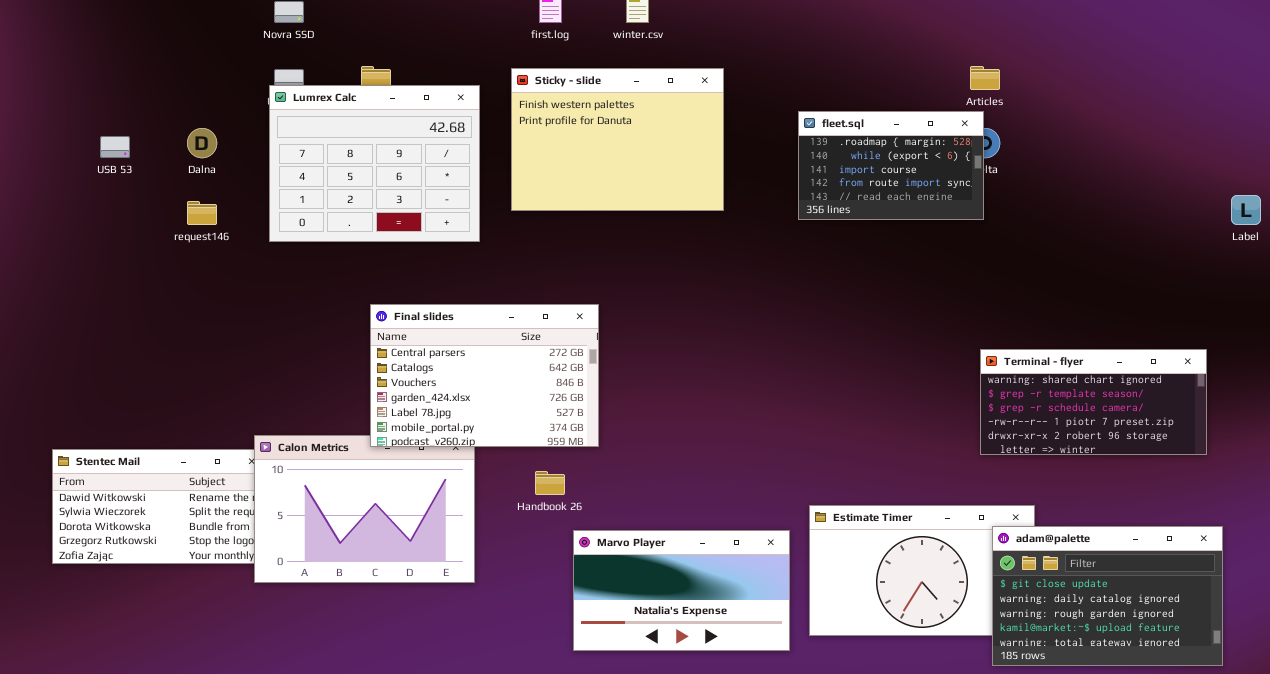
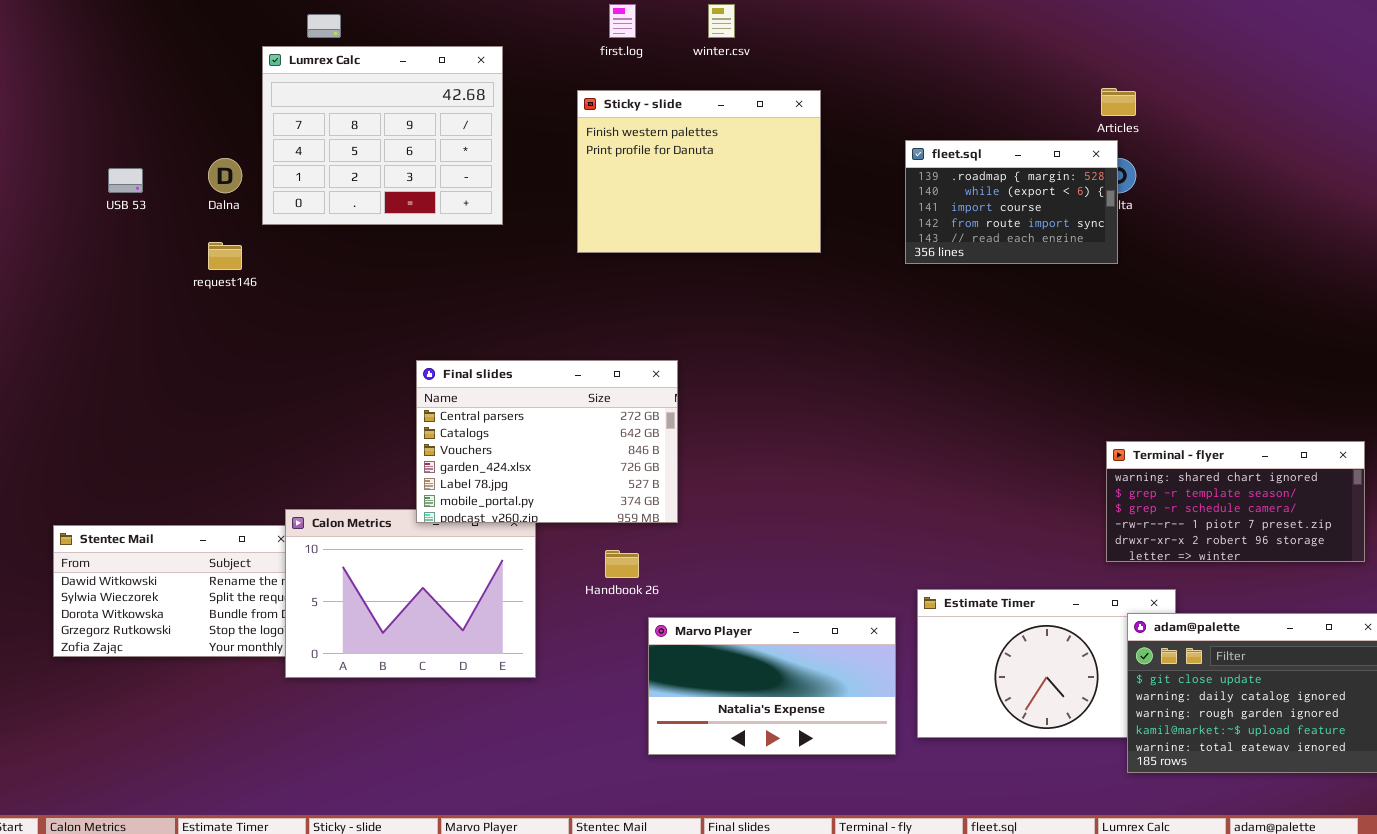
Lumrex Calc: [269,85,480,242] -> [262,46,503,225], moved
Terminal - flyer: [980,349,1207,455] -> [1106,441,1365,562], moved

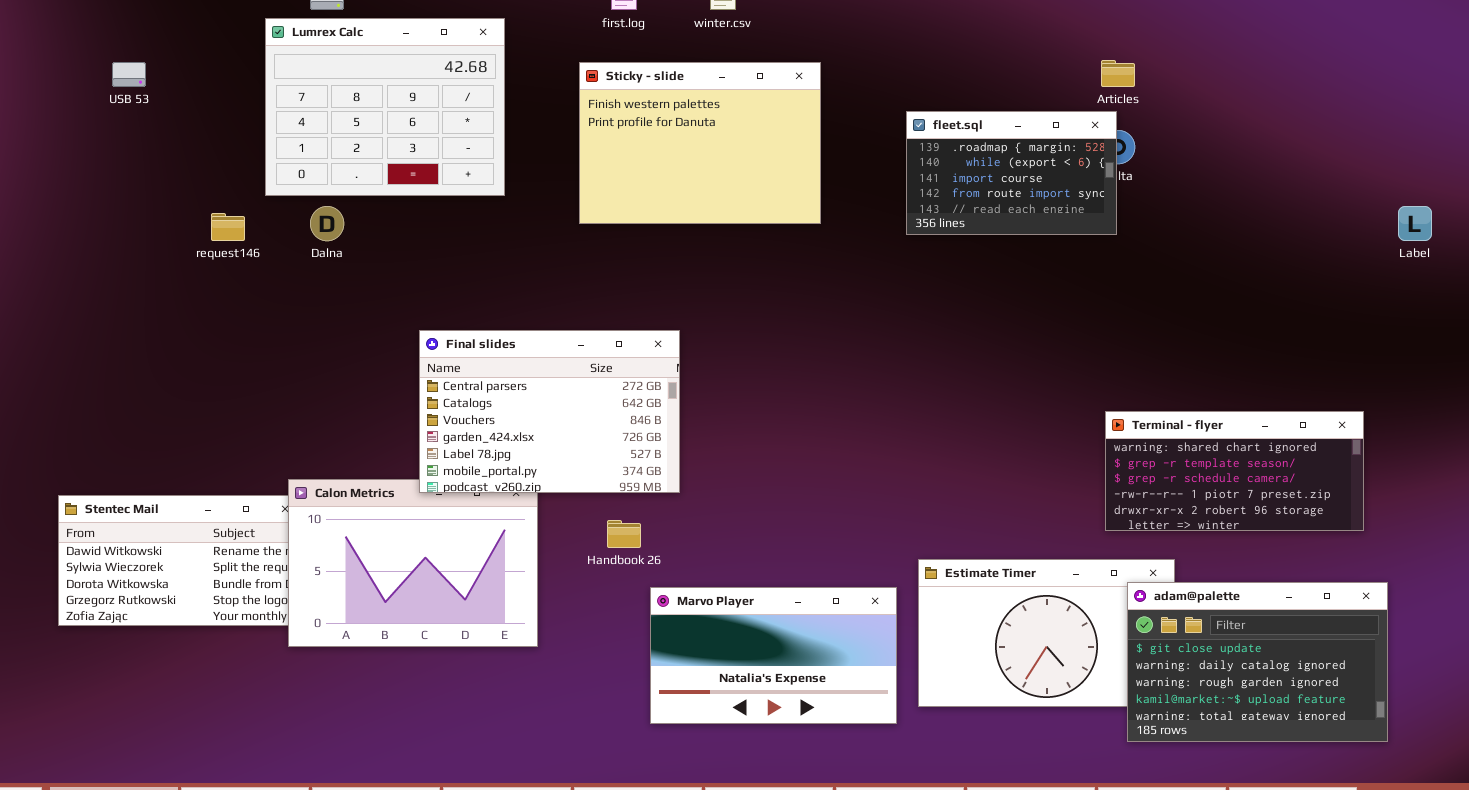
Dalna: [208,158,242,193] -> [310,206,344,241], moved
USB 53: [108,168,143,193] -> [112,62,146,87], moved

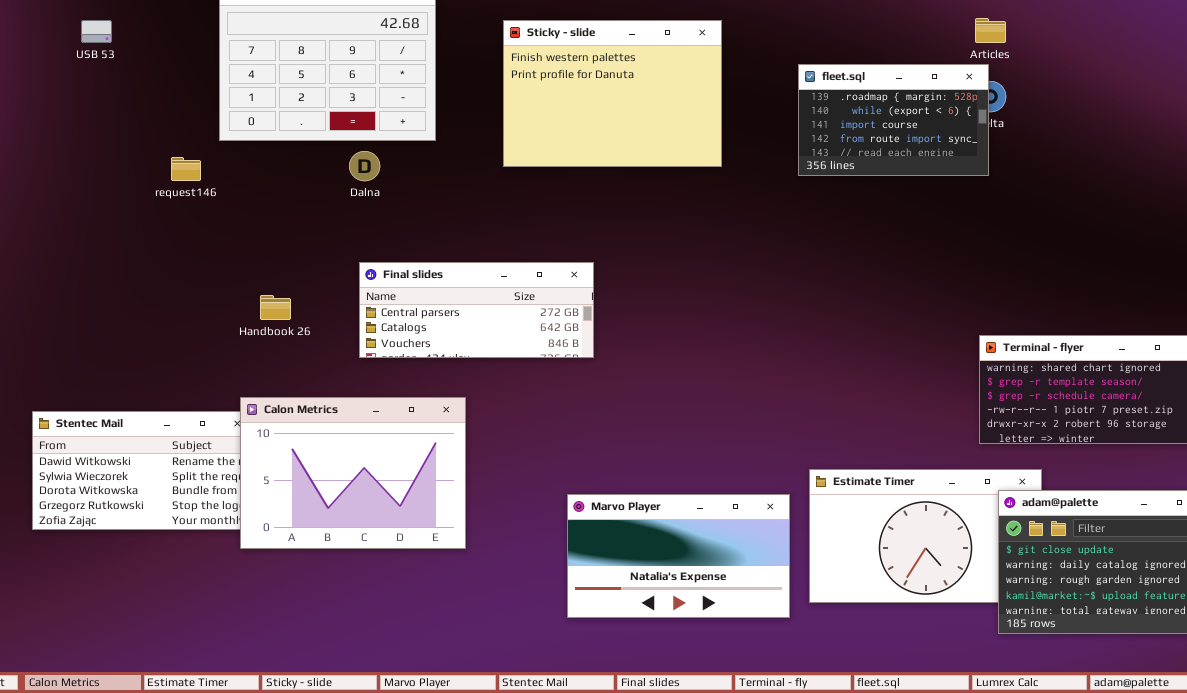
Dalna: [310,206,344,241] -> [349,151,380,181], moved
Final slides: [419,330,680,493] -> [359,262,594,358], resized
Handbook 26: [607,520,641,548] -> [260,295,291,320], moved

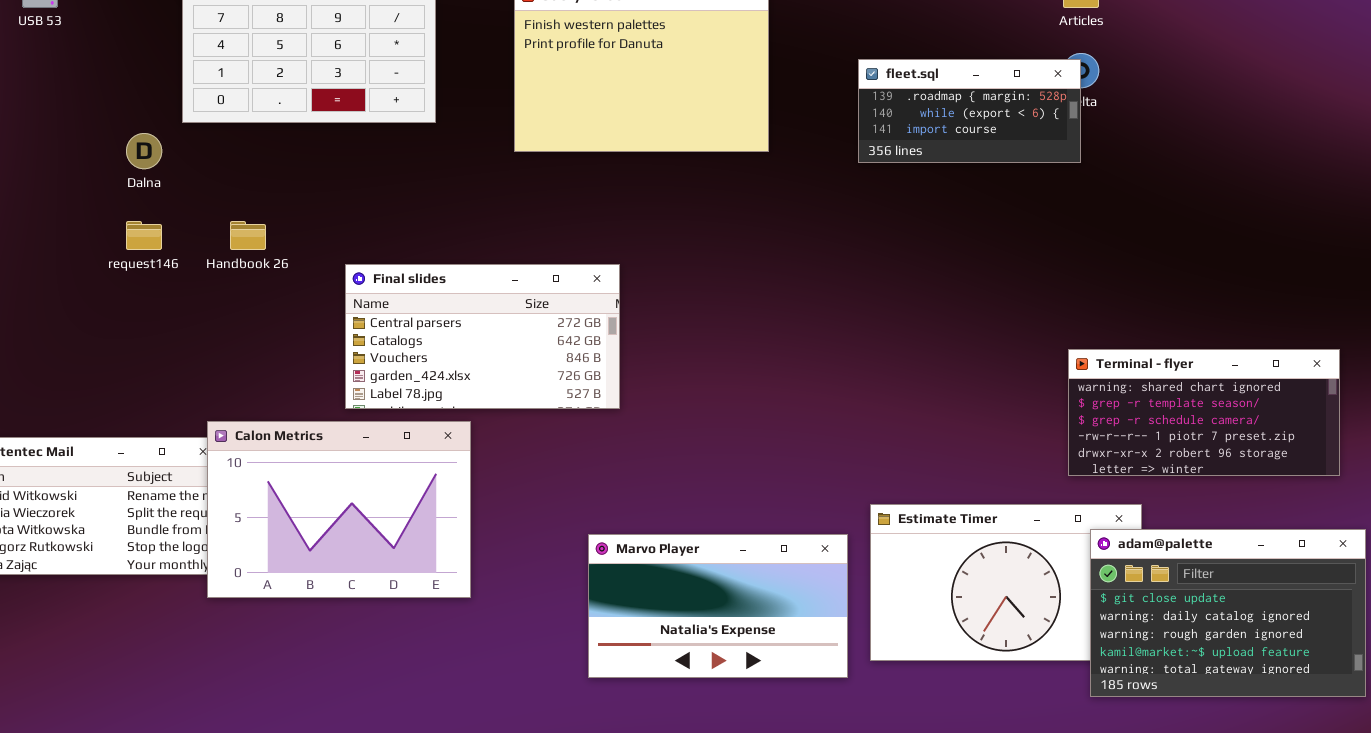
fleet.sql: [798,64,989,176] -> [858,59,1081,163], resized
Dalna: [349,151,380,181] -> [126,133,162,169], moved
request146: [171,157,201,181] -> [126,221,162,250], moved
Final slides: [359,262,594,358] -> [345,264,620,409], resized
Handbook 26: [260,295,291,320] -> [230,221,266,250], moved

